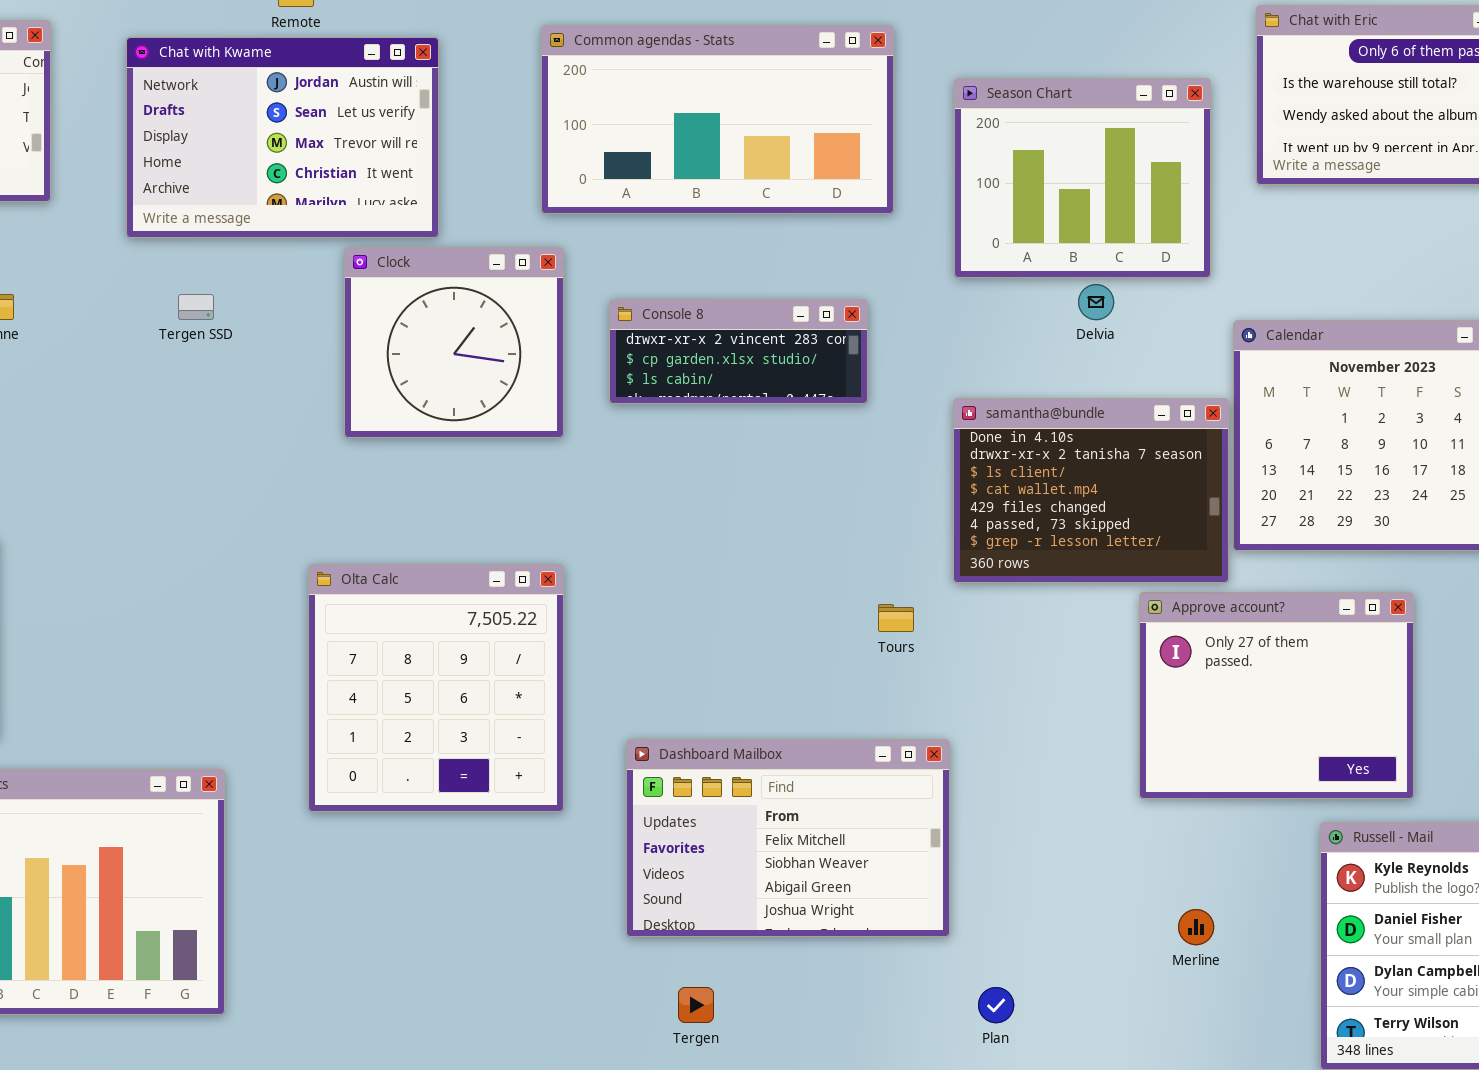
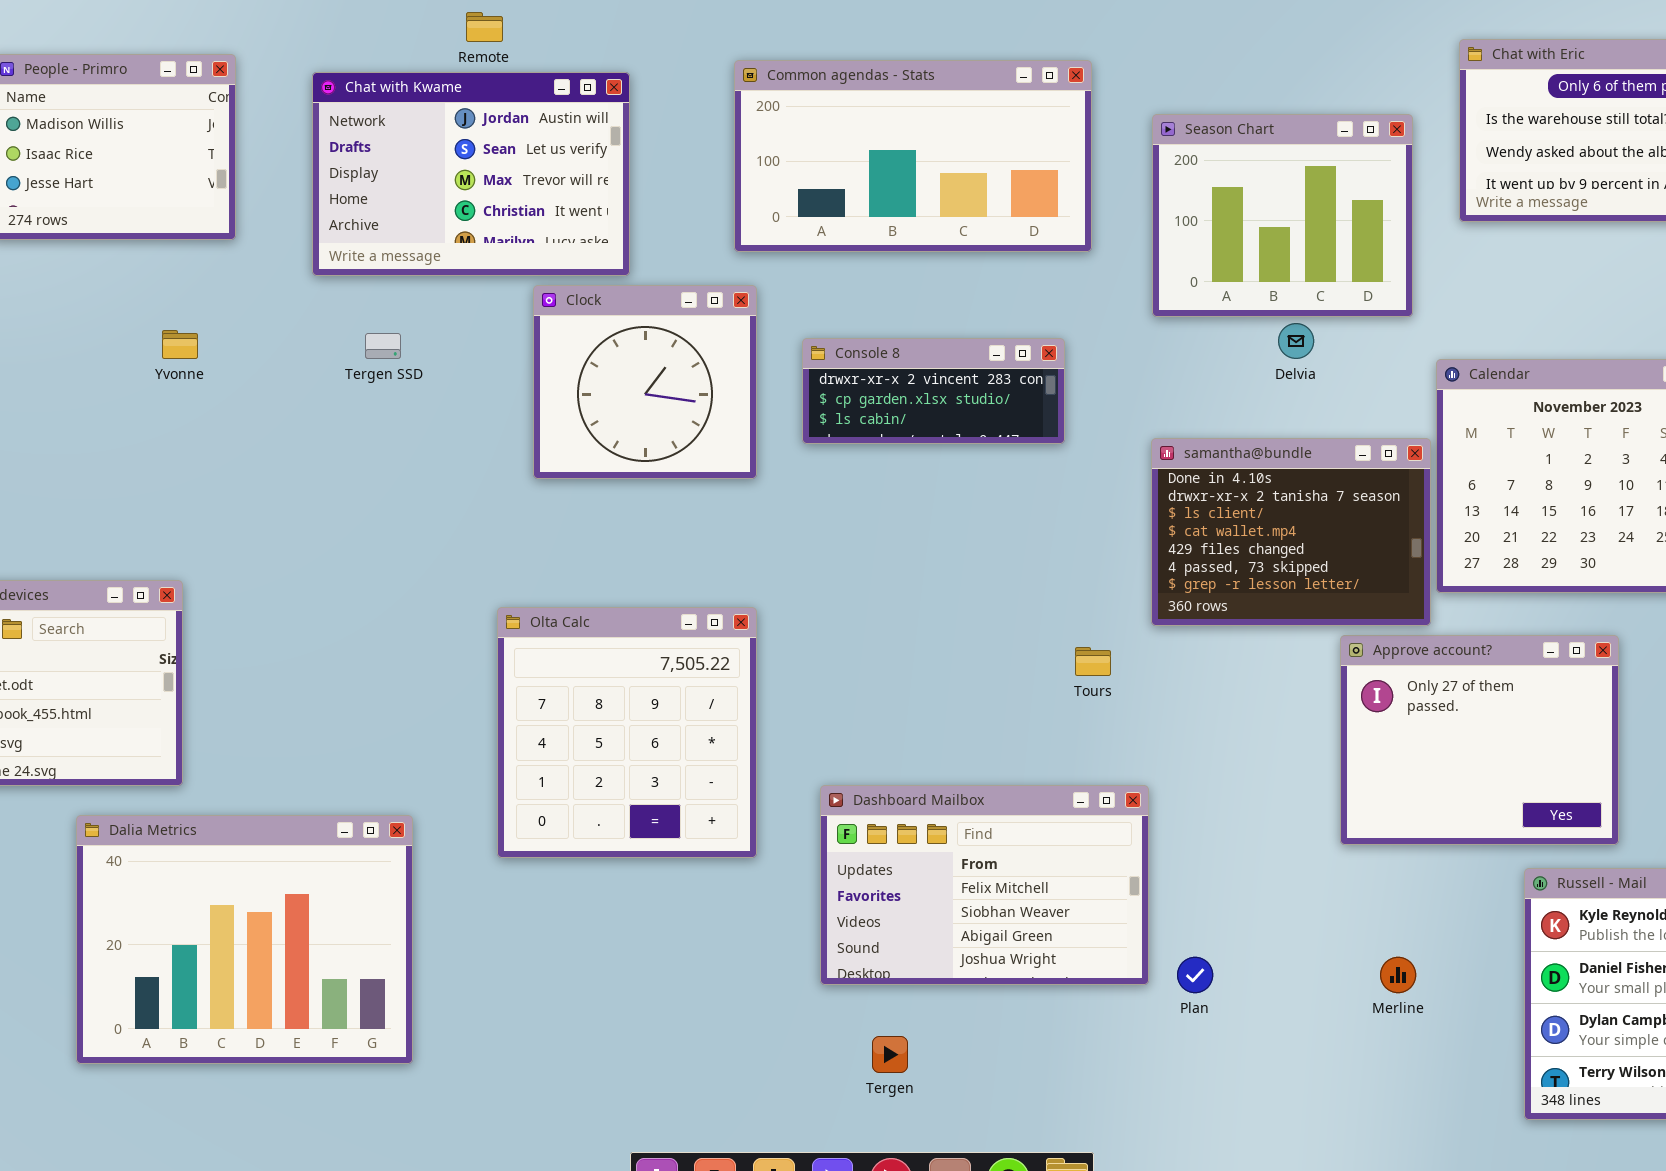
Plan: [978,987,1014,1023] -> [1177,957,1213,993], moved

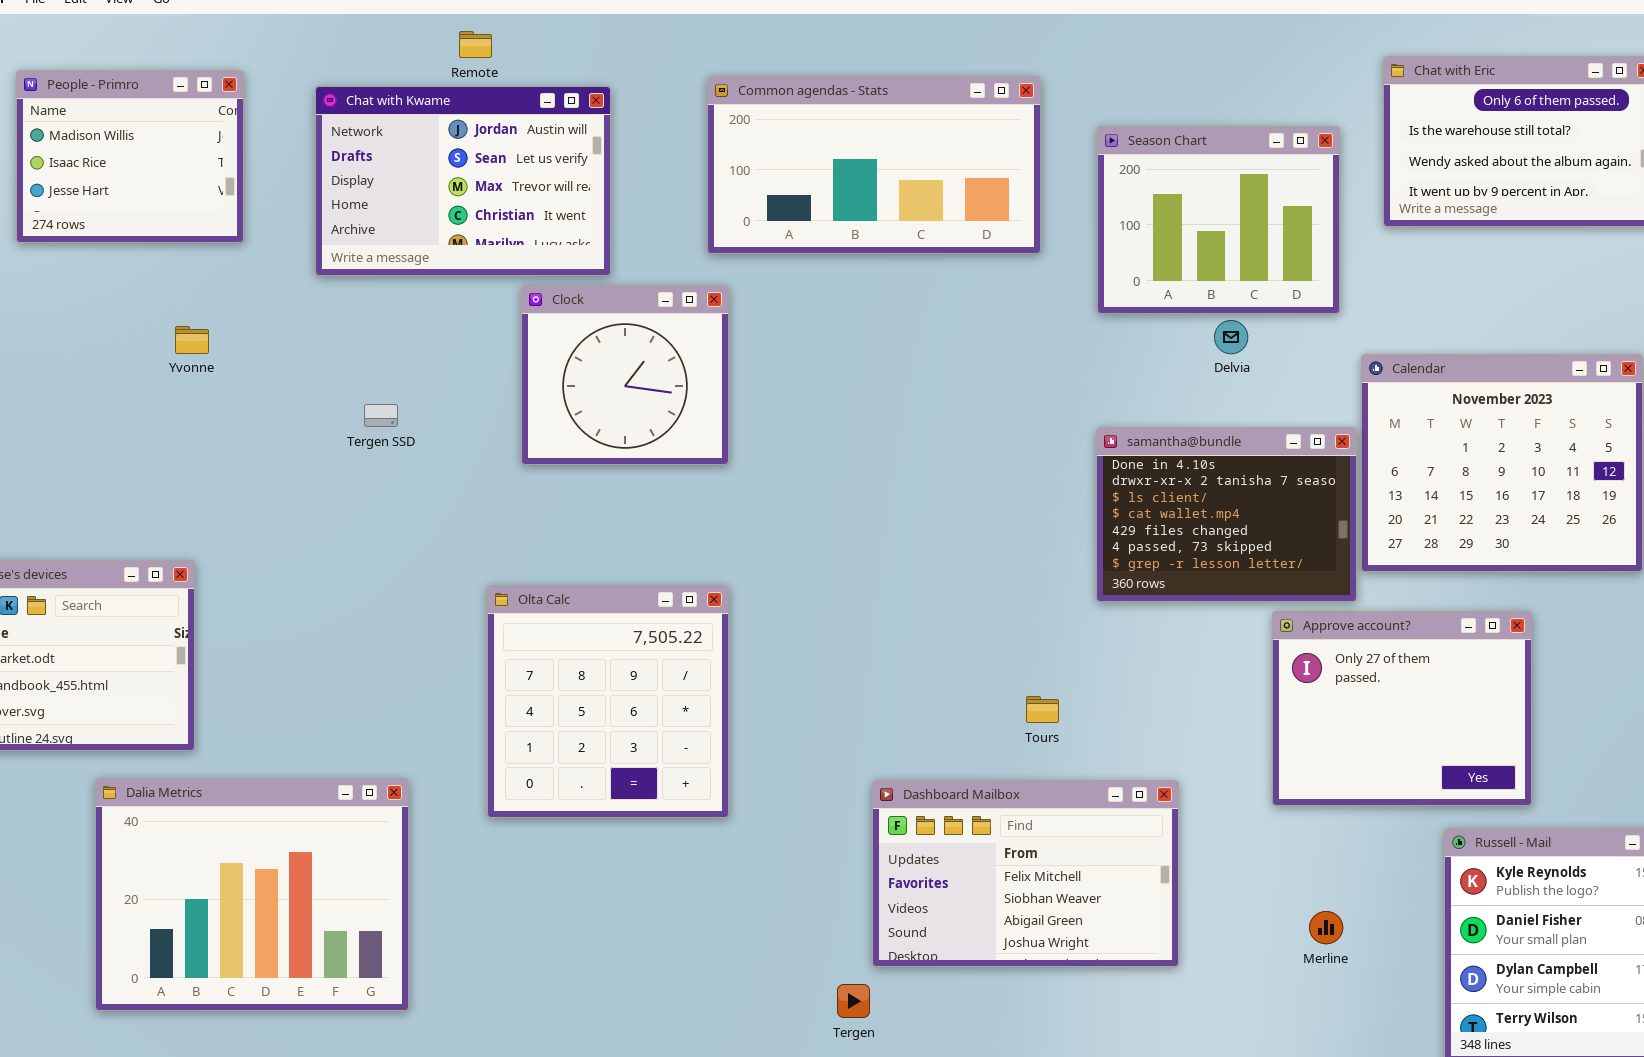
Tergen SSD: [365,333,401,359] -> [364,404,398,427], moved
Console 8: [802,338,1065,444] -> none, closed
Tours: [1075,647,1111,676] -> [1026,696,1059,723], moved
Dashboard Mailbox: [820,785,1149,985] -> [872,780,1179,967], moved

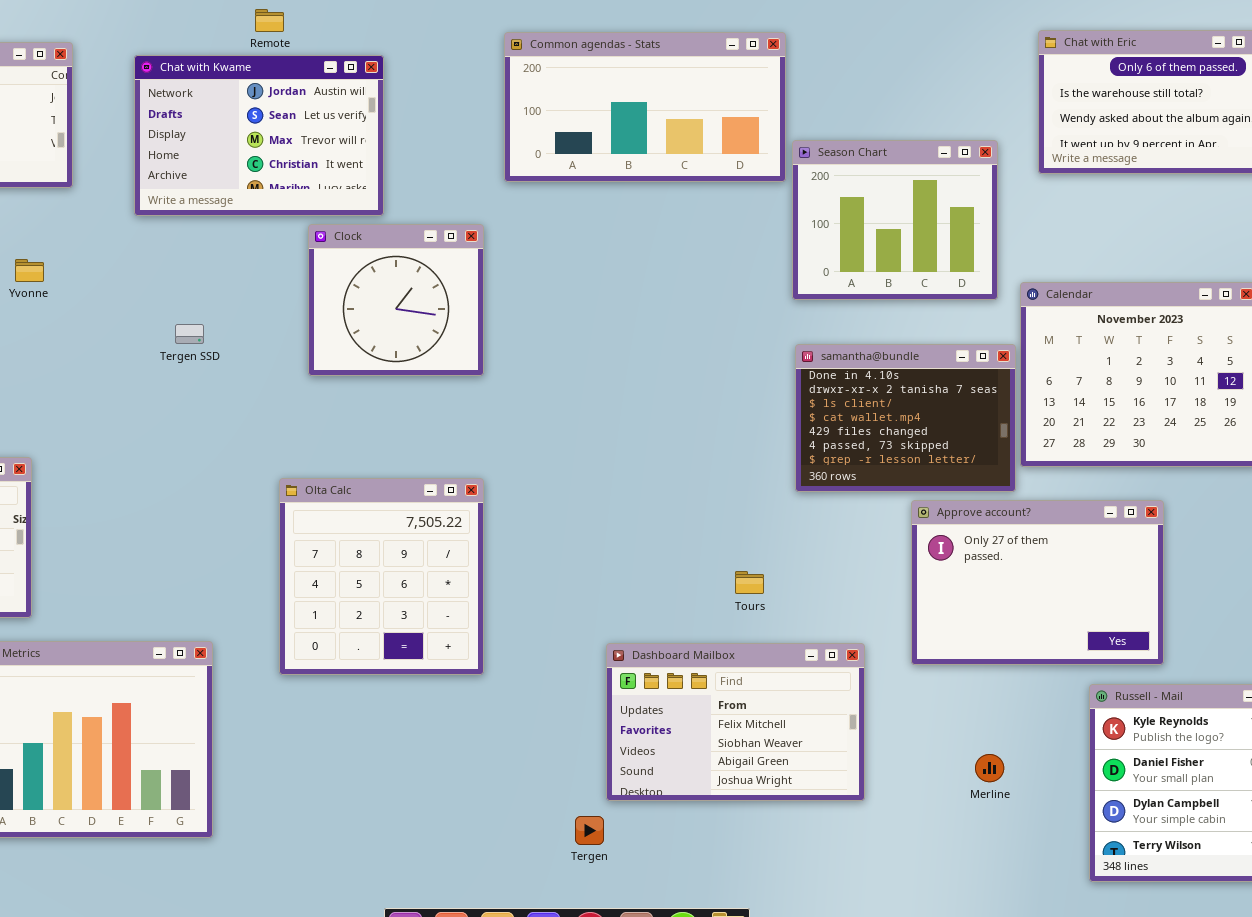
Common agendas - Stats: [707,76,1041,254] -> [504,32,786,182], moved
Season Chart: [1097,126,1340,314] -> [792,140,998,300], moved
Approve account?: [1272,611,1532,806] -> [911,500,1164,665], resized

